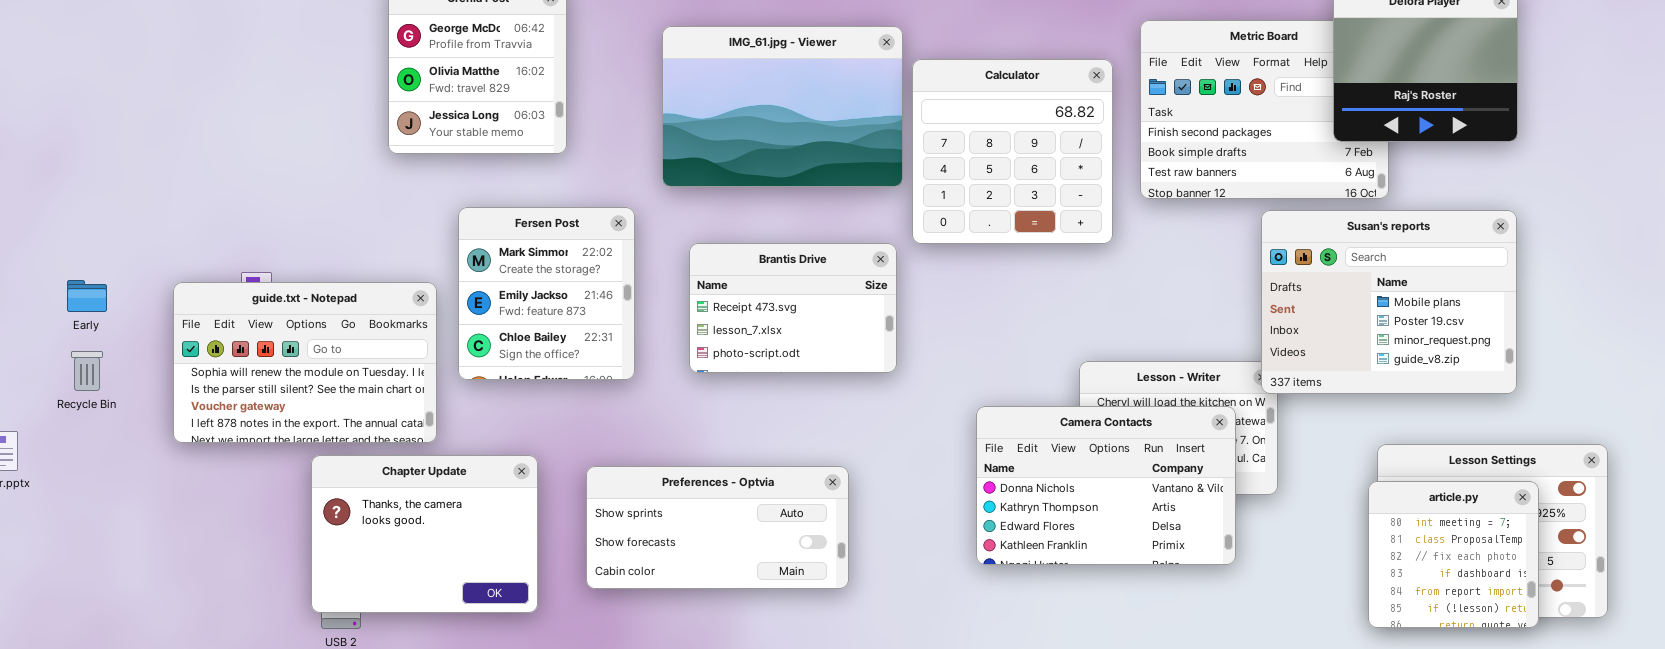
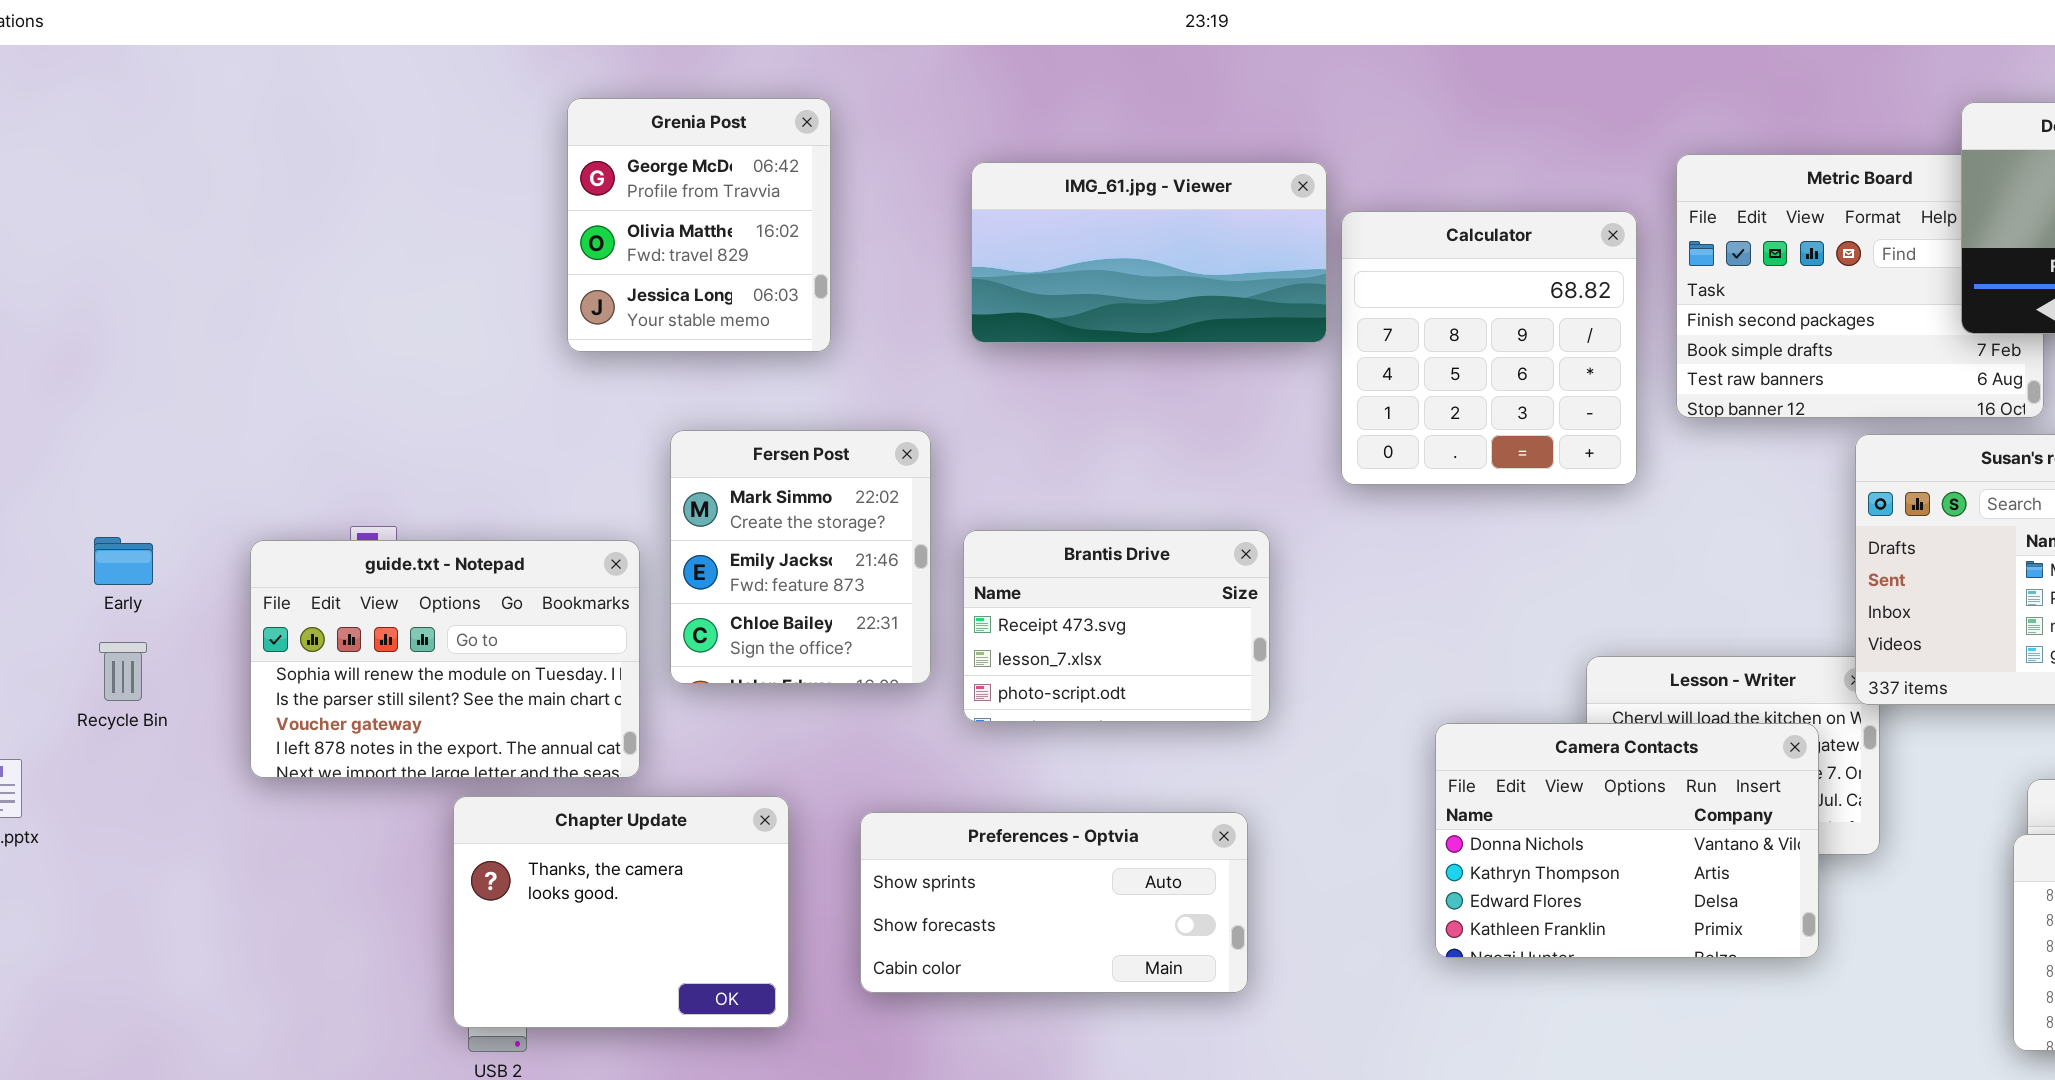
IMG_61.jpg - Viewer: [662,26,903,187] -> [971,162,1327,343], resized
Brantis Drive: [689,243,897,373] -> [963,530,1270,722], moved

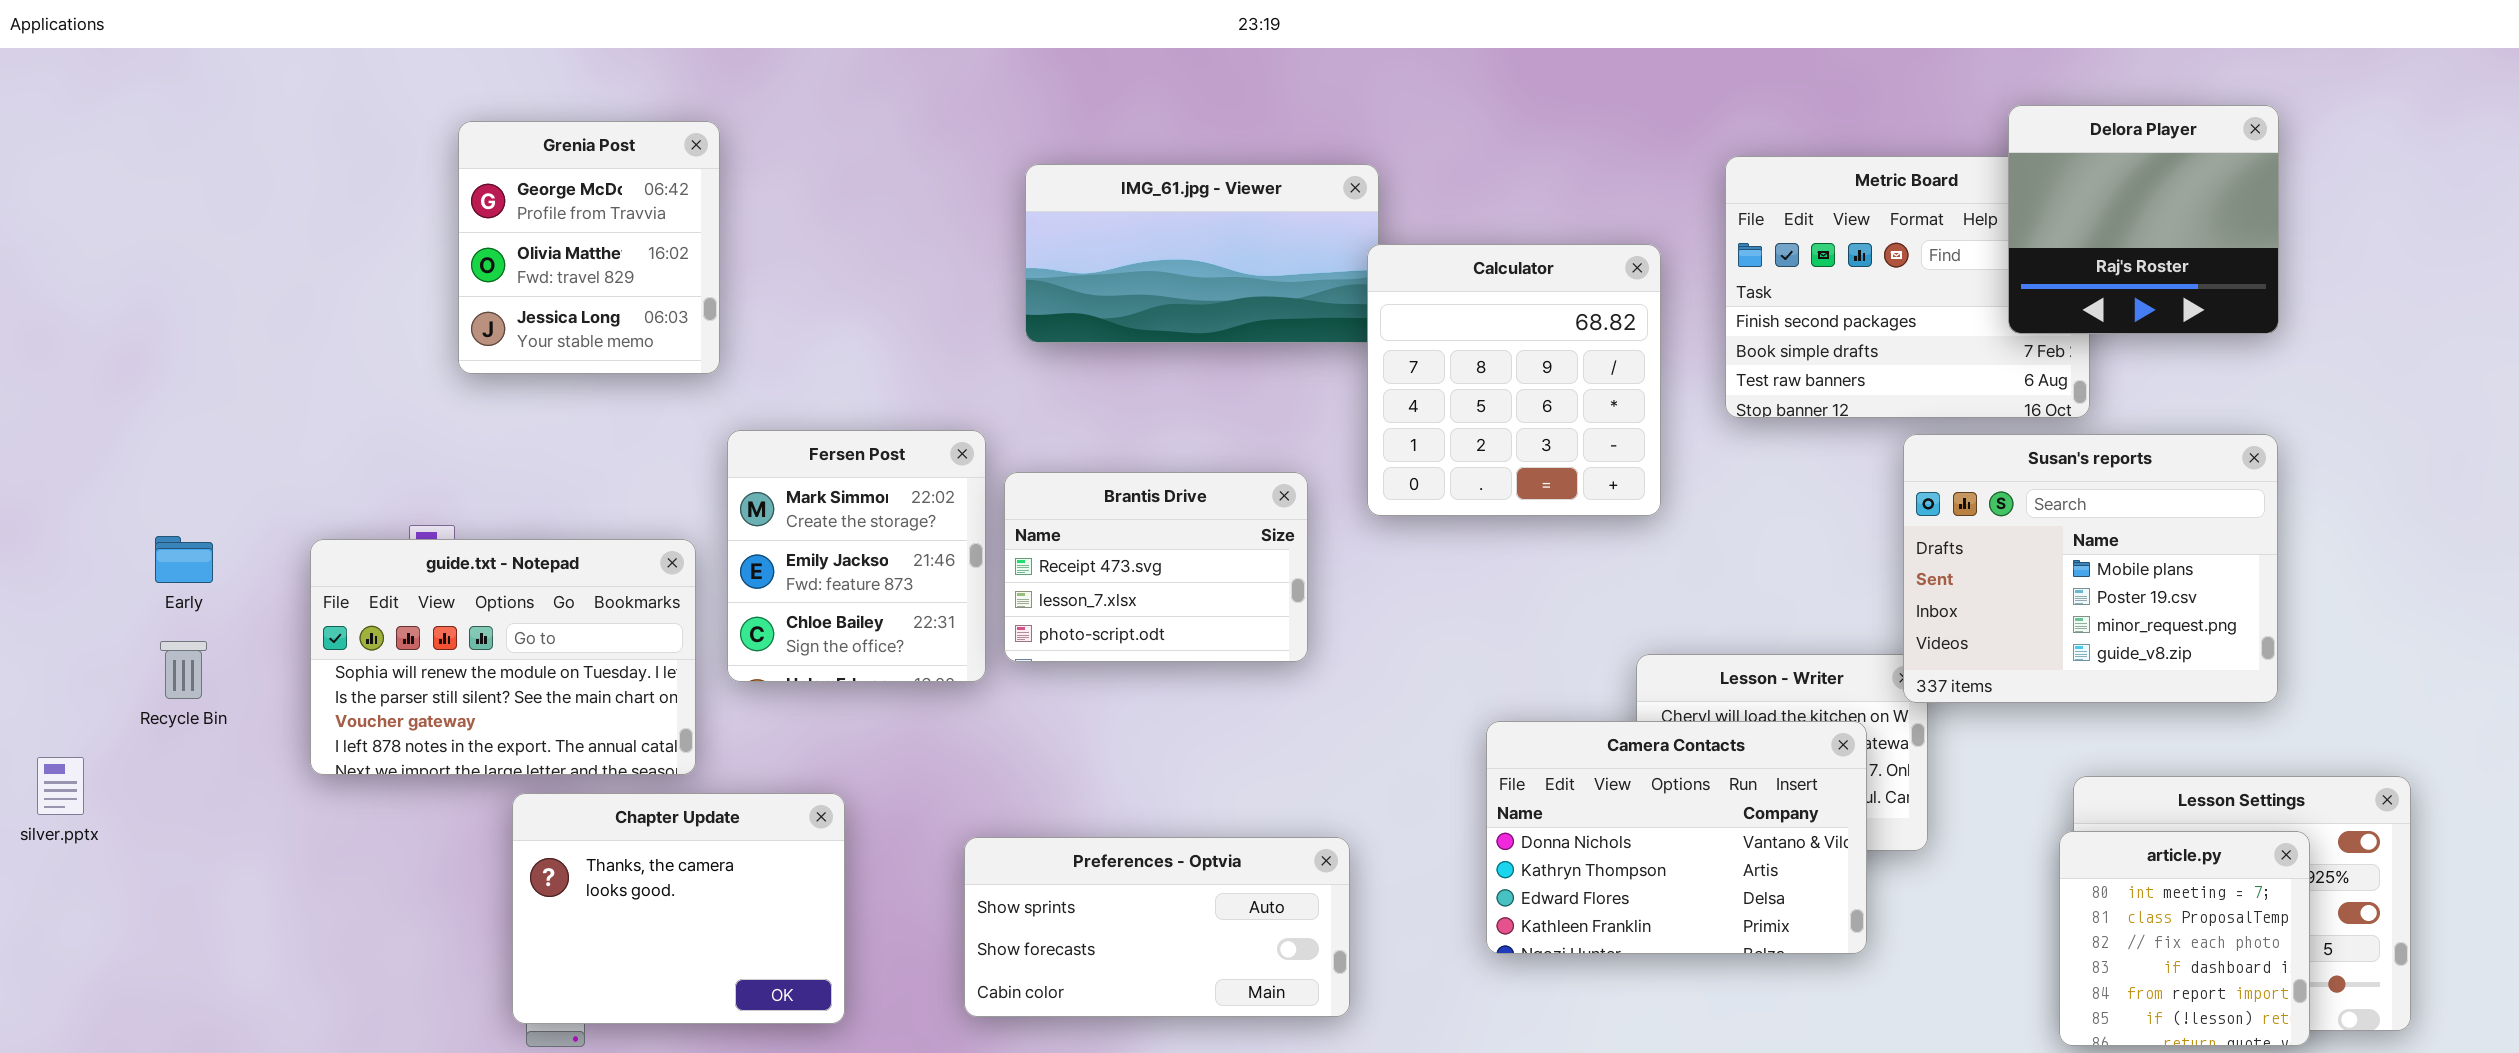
Grenia Post: [567,98,831,352] -> [458,121,720,374], moved
Calculator: [1341,211,1637,485] -> [1367,244,1661,516], moved
Brantis Drive: [963,530,1270,722] -> [1004,472,1308,662], moved
Preferences - Optvia: [860,812,1248,993] -> [964,837,1350,1017], moved

